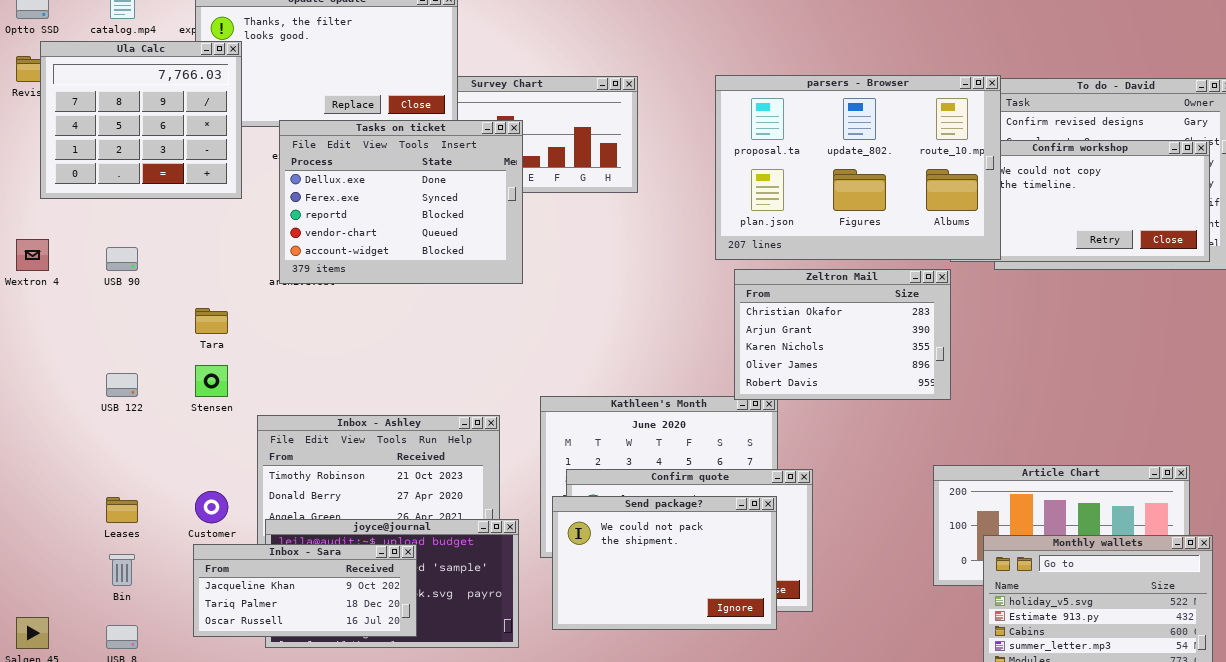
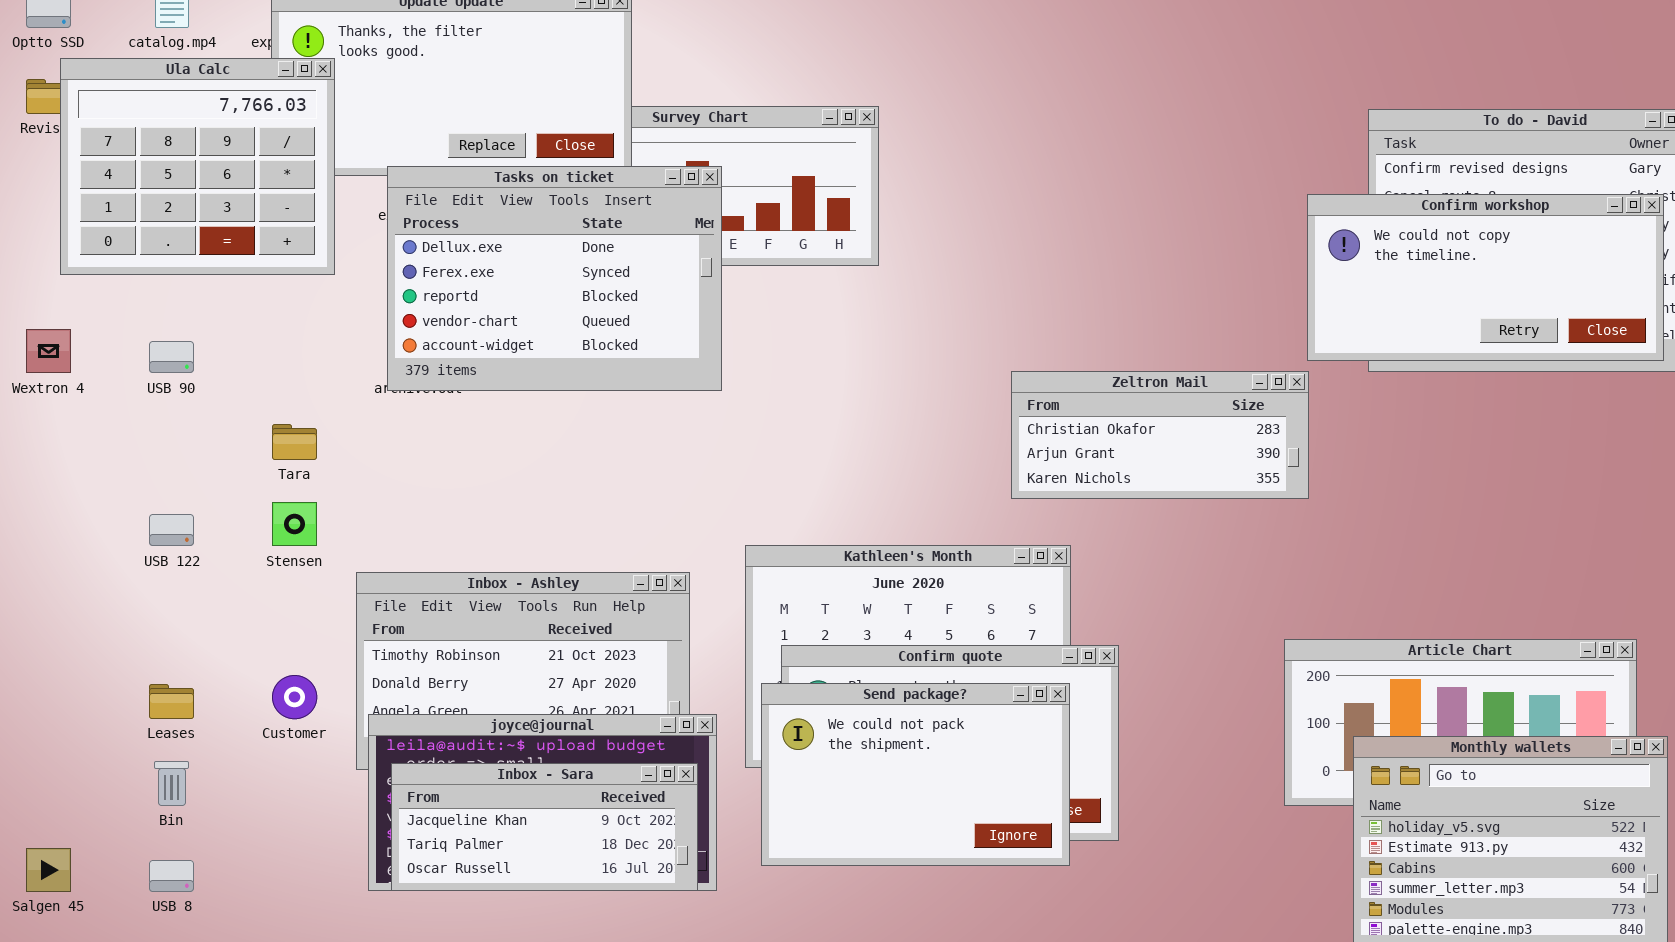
parsers - Browser: [715,75,1001,260] -> none, closed
Zeltron Mail: [734,269,951,400] -> [1011,371,1309,499], resized
Inbox - Sara: [193,544,417,637] -> [391,763,698,891], moved

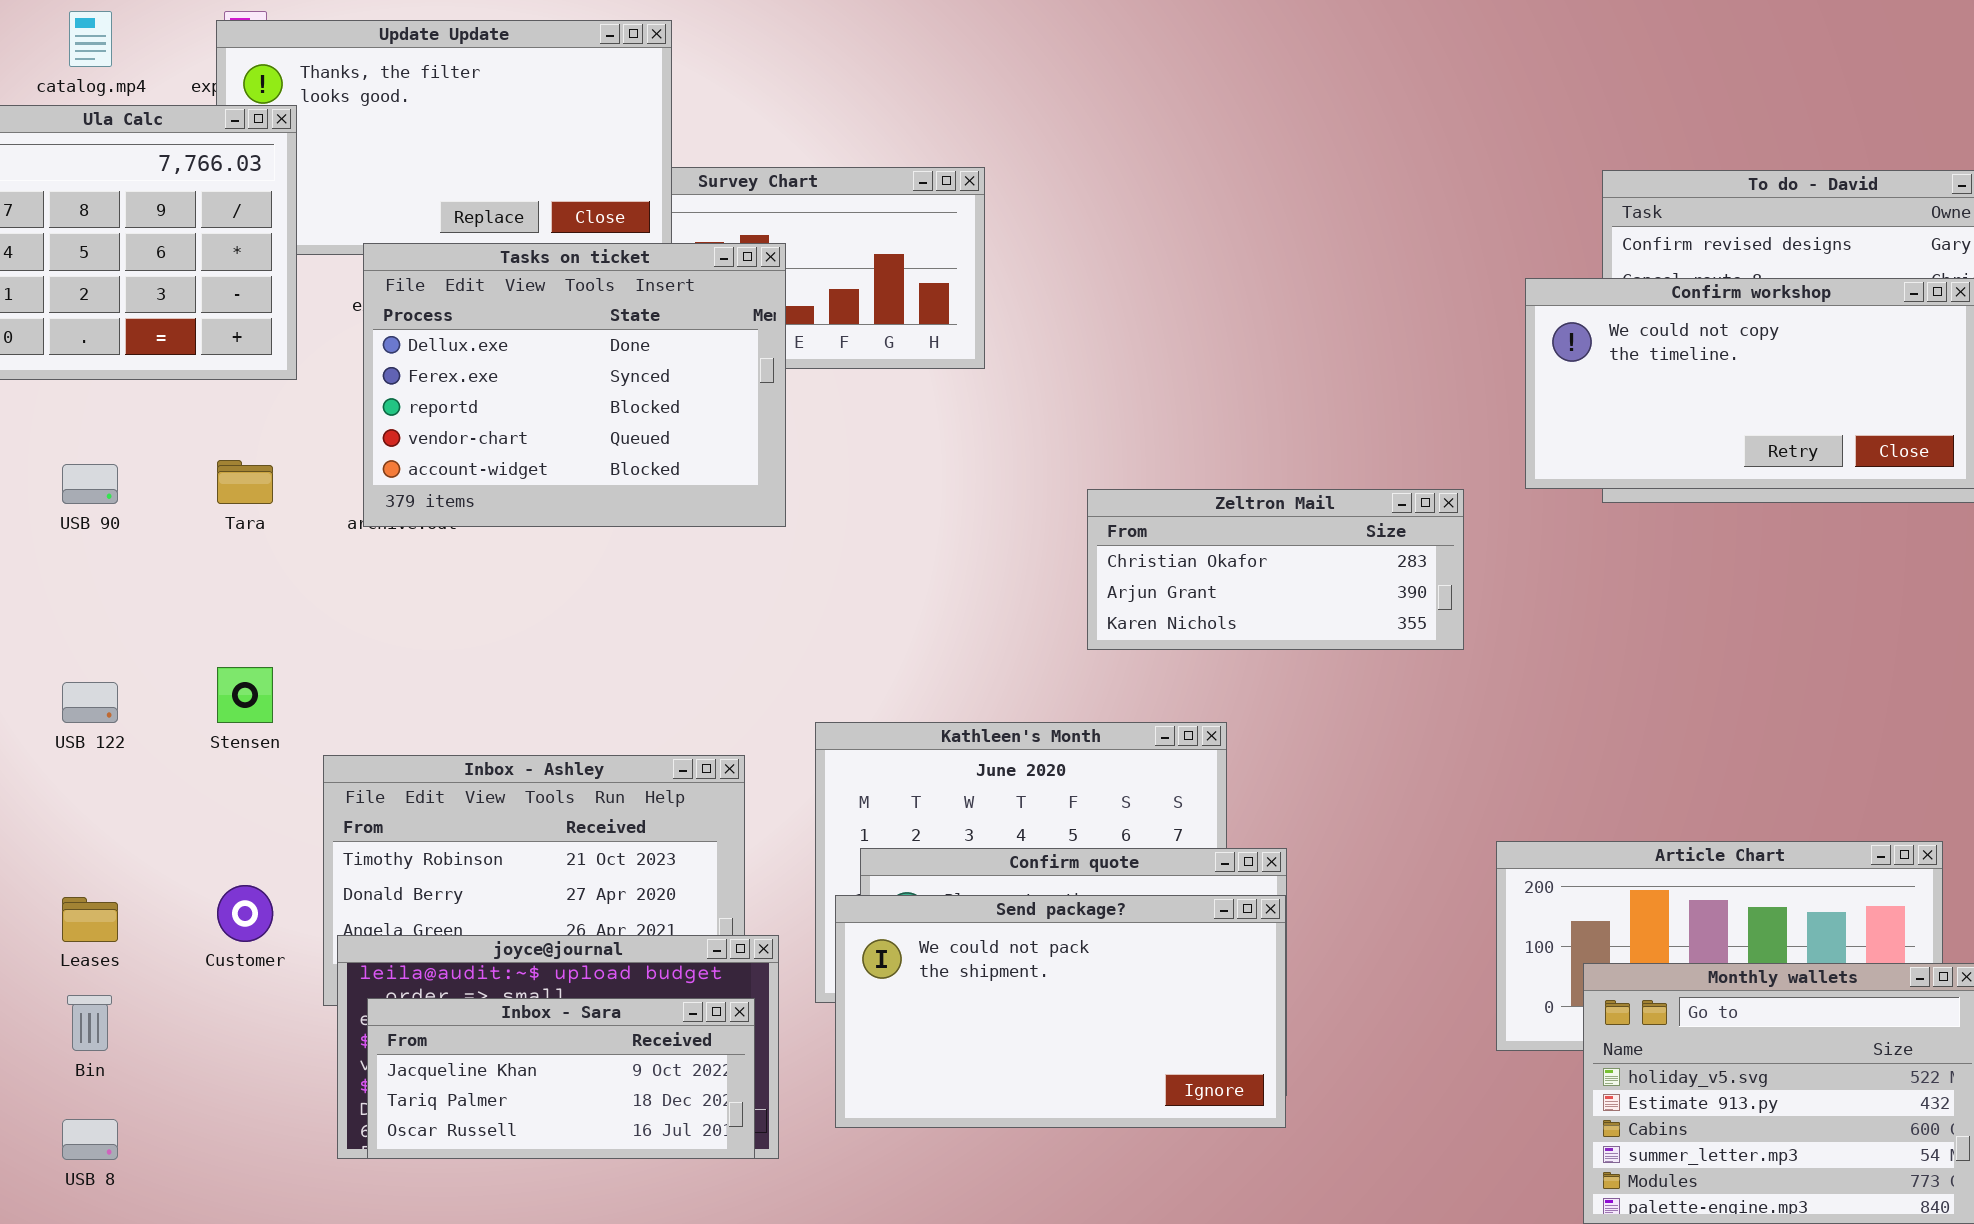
Zeltron Mail: [1011,371,1309,499] -> [1087,489,1464,650], moved
Tara: [272,424,317,460] -> [217,460,273,504], moved
Send package?: [761,683,1070,866] -> [835,895,1286,1128], resized

